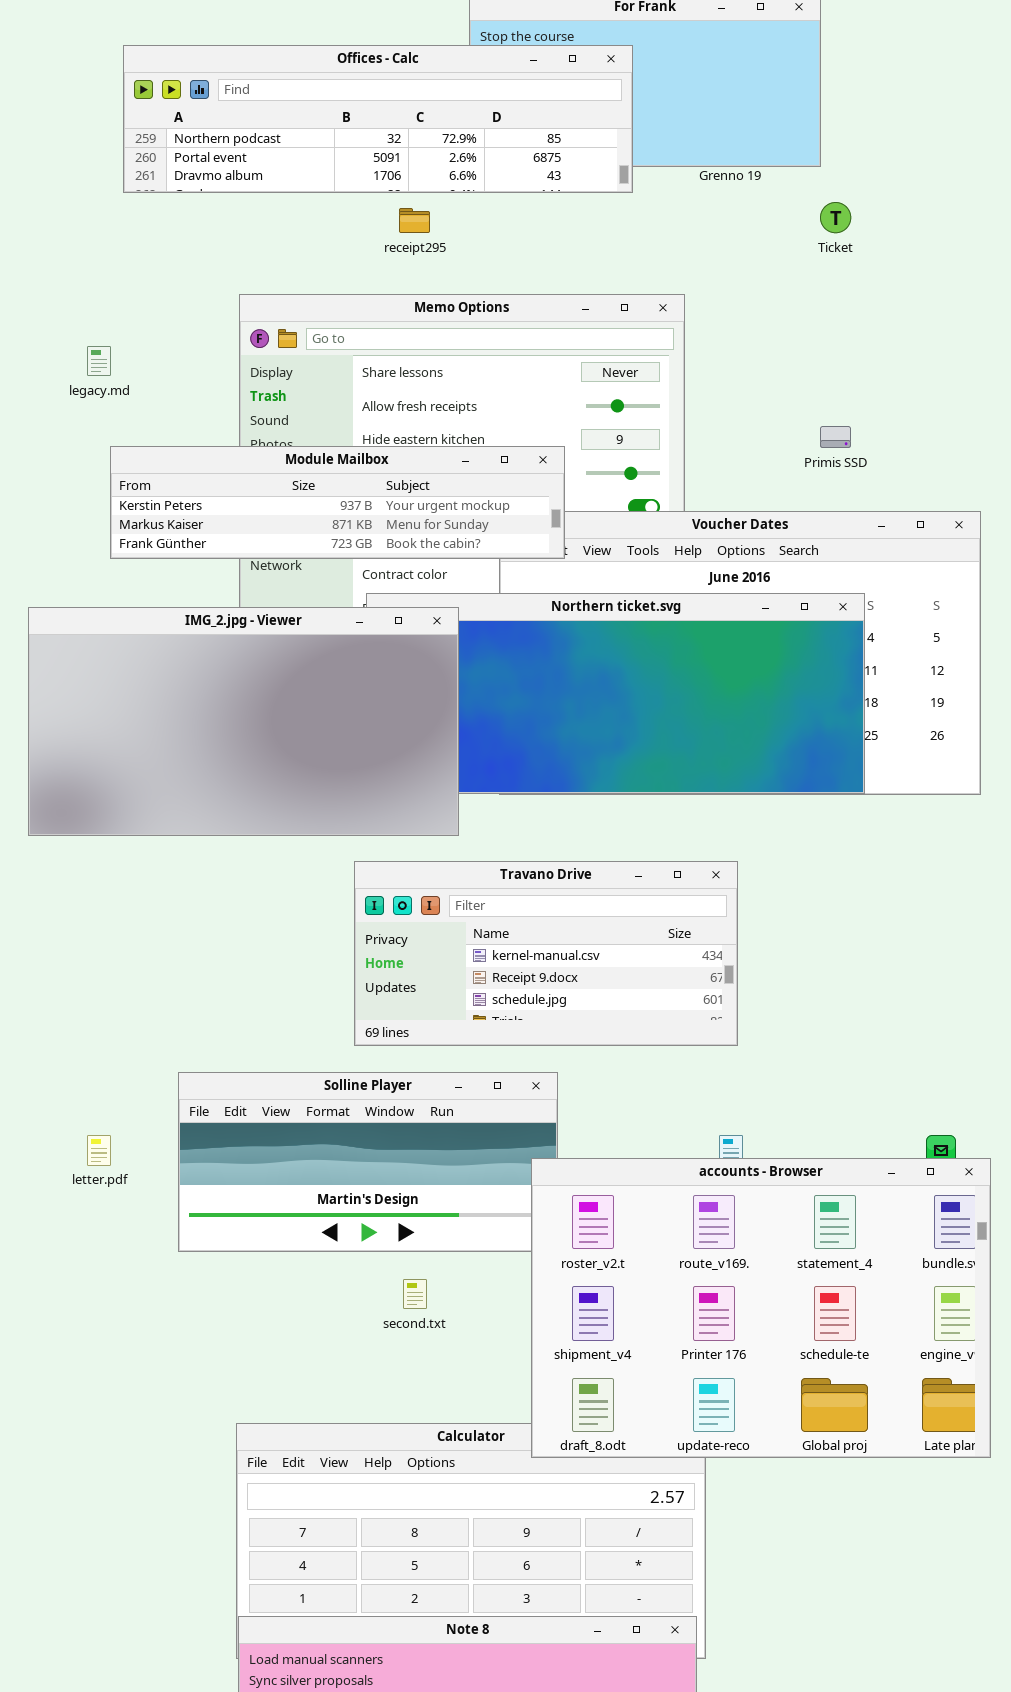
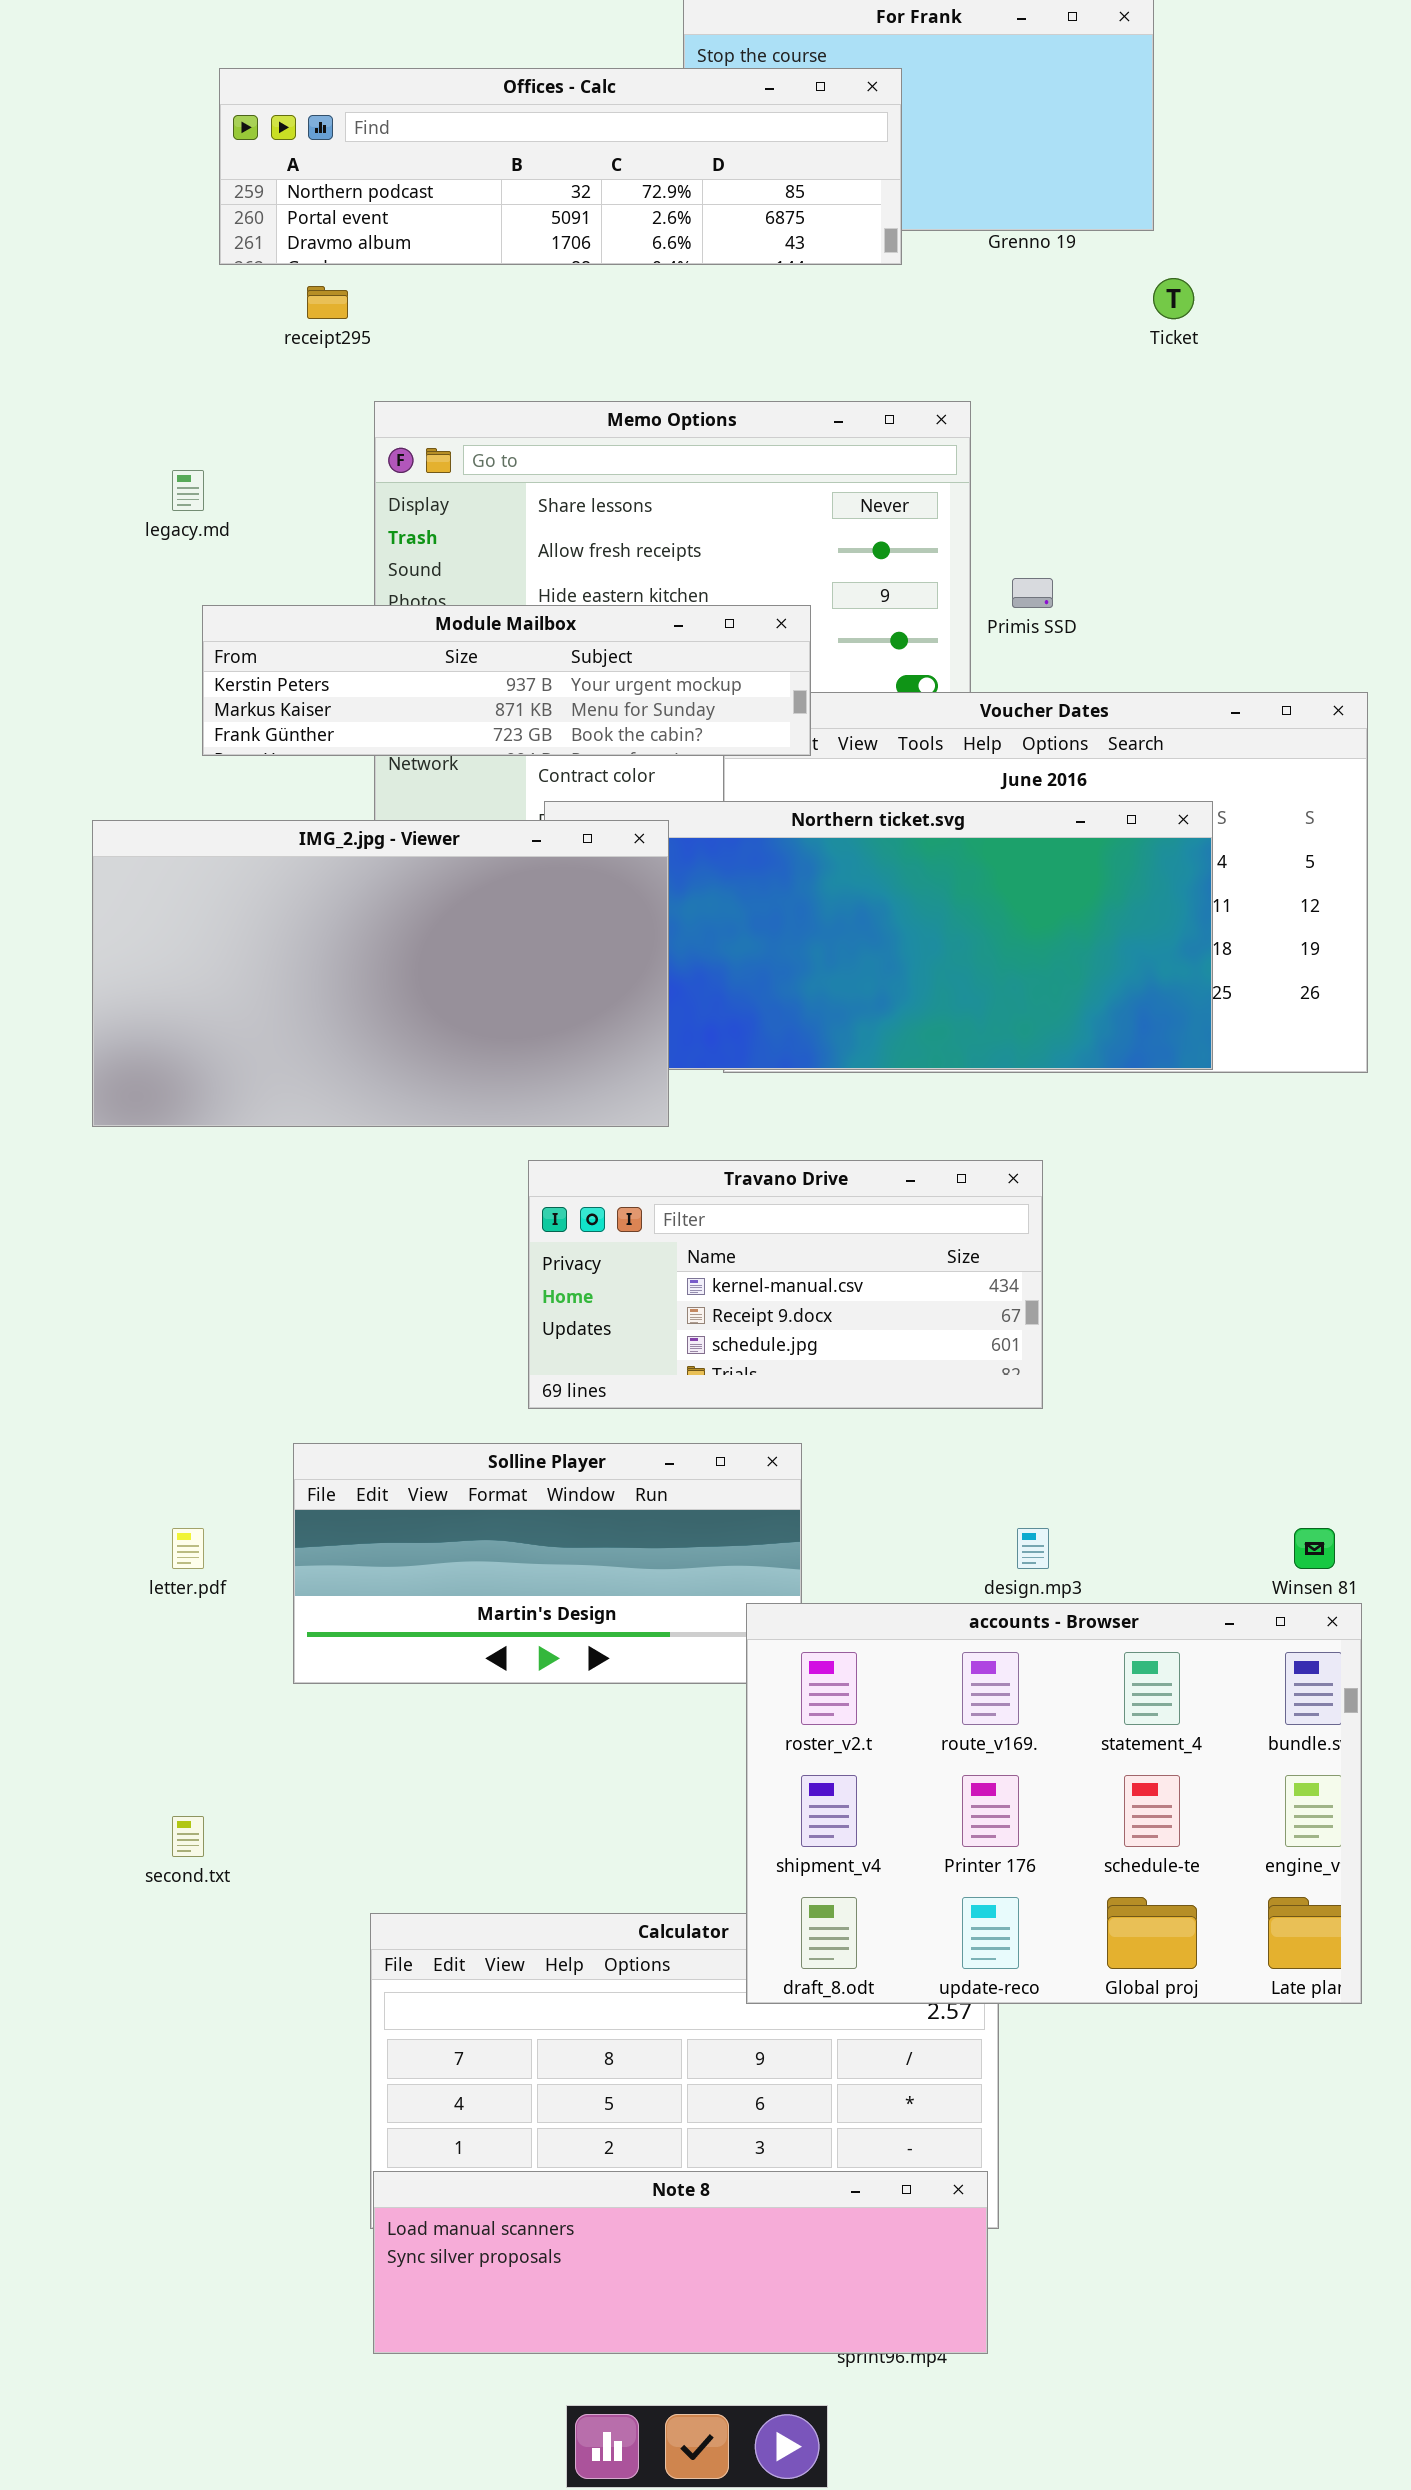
receipt295: [399,208,430,233] -> [307,286,348,319], moved
Primis SSD: [820,426,851,448] -> [1012,578,1053,608], moved
accounts - Browser: [531,1158,991,1458] -> [746,1603,1362,2004], moved
second.txt: [403,1279,427,1309] -> [172,1816,204,1857], moved

